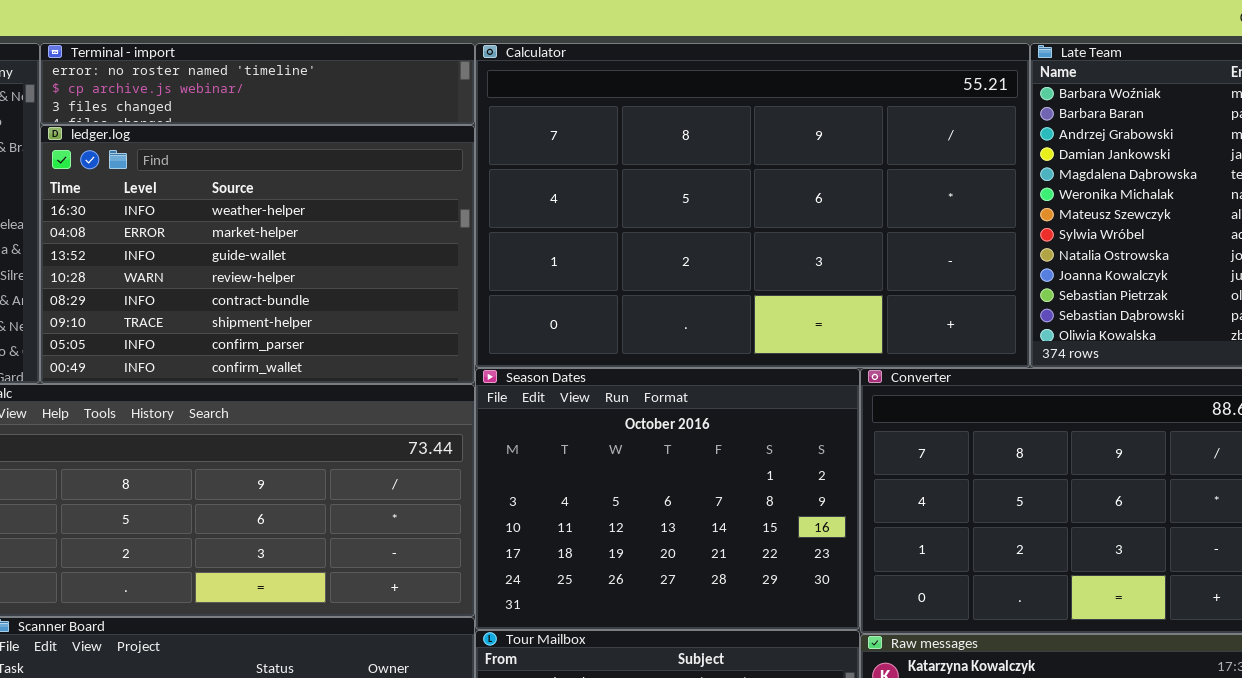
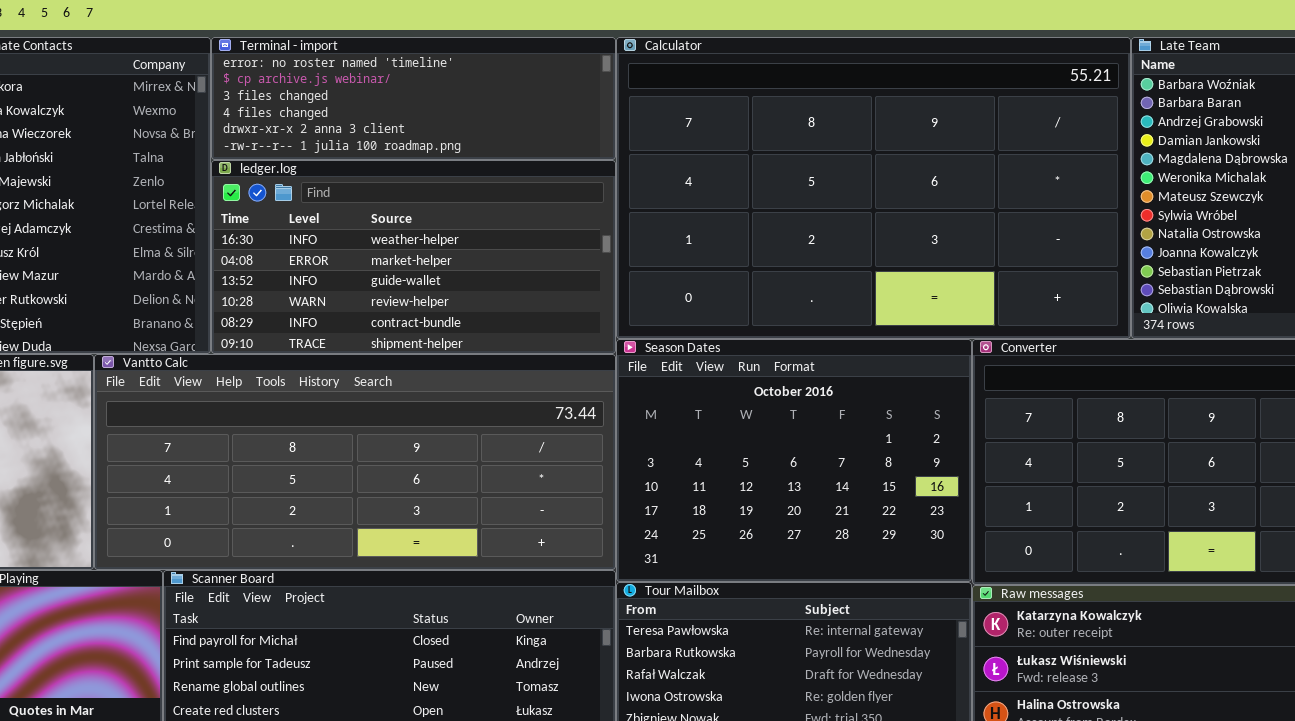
Terminal - import: [40,43,475,125] -> [211,37,616,160], resized
ledger.log: [40,125,475,384] -> [211,160,616,354], resized

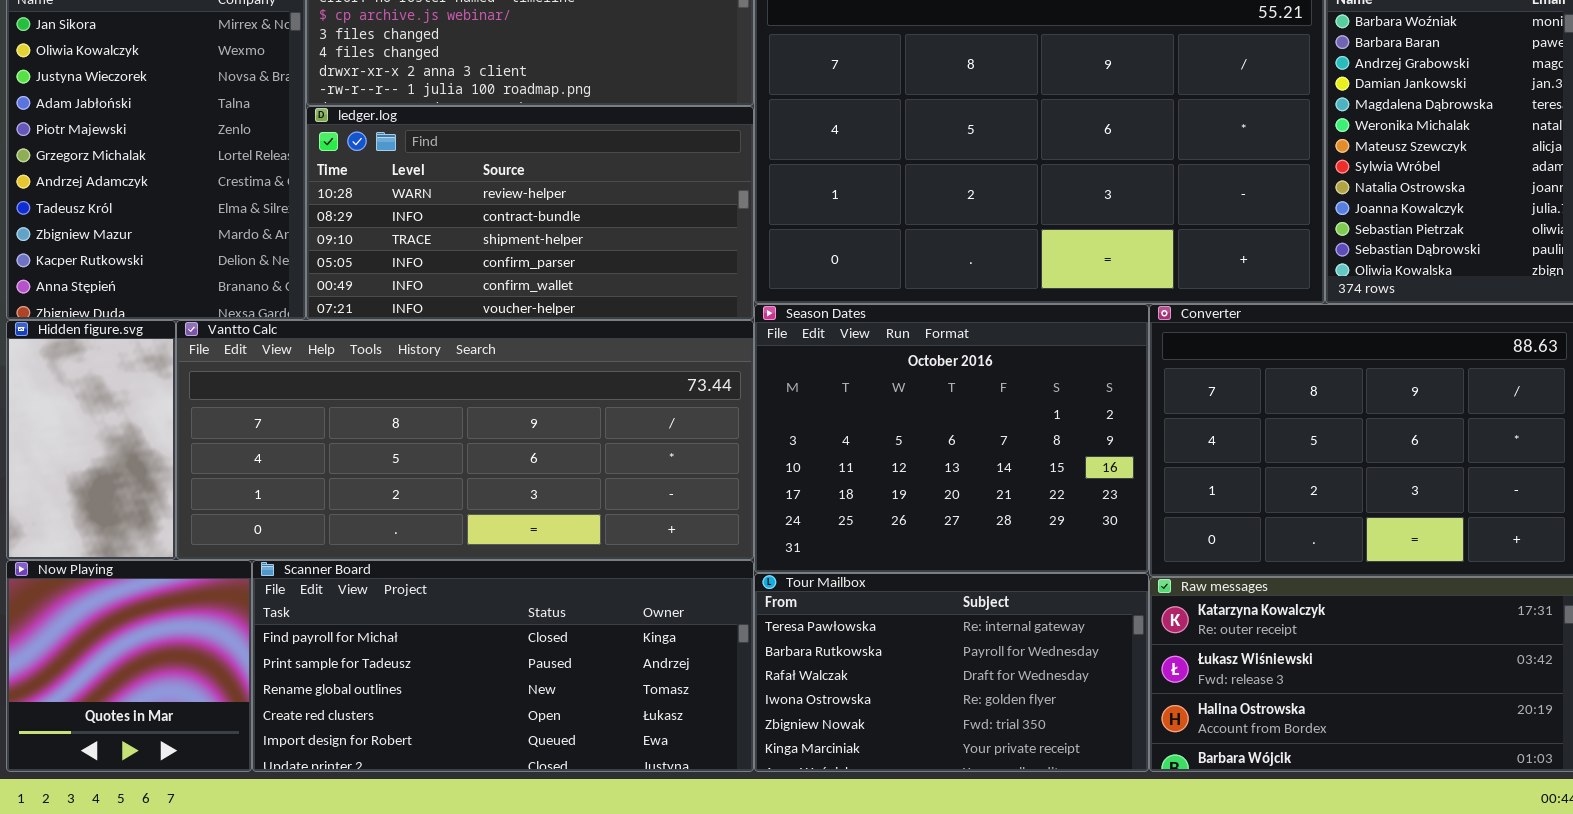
ledger.log: [211,160,616,354] -> [306,106,754,320], scrolled down 3 rows

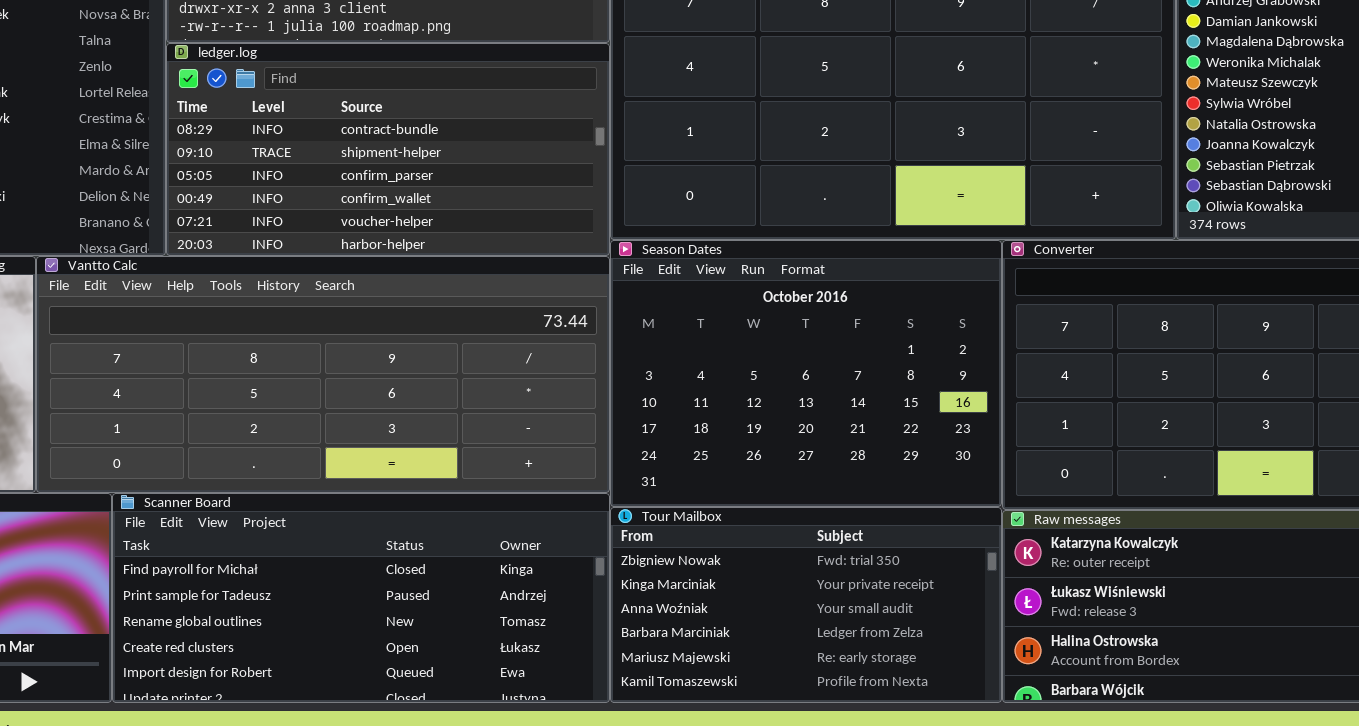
ledger.log: [306,106,754,320] -> [166,43,610,256], scrolled down 1 row
Tour Mailbox: [754,573,1149,772] -> [610,507,1002,703], scrolled down 4 rows

